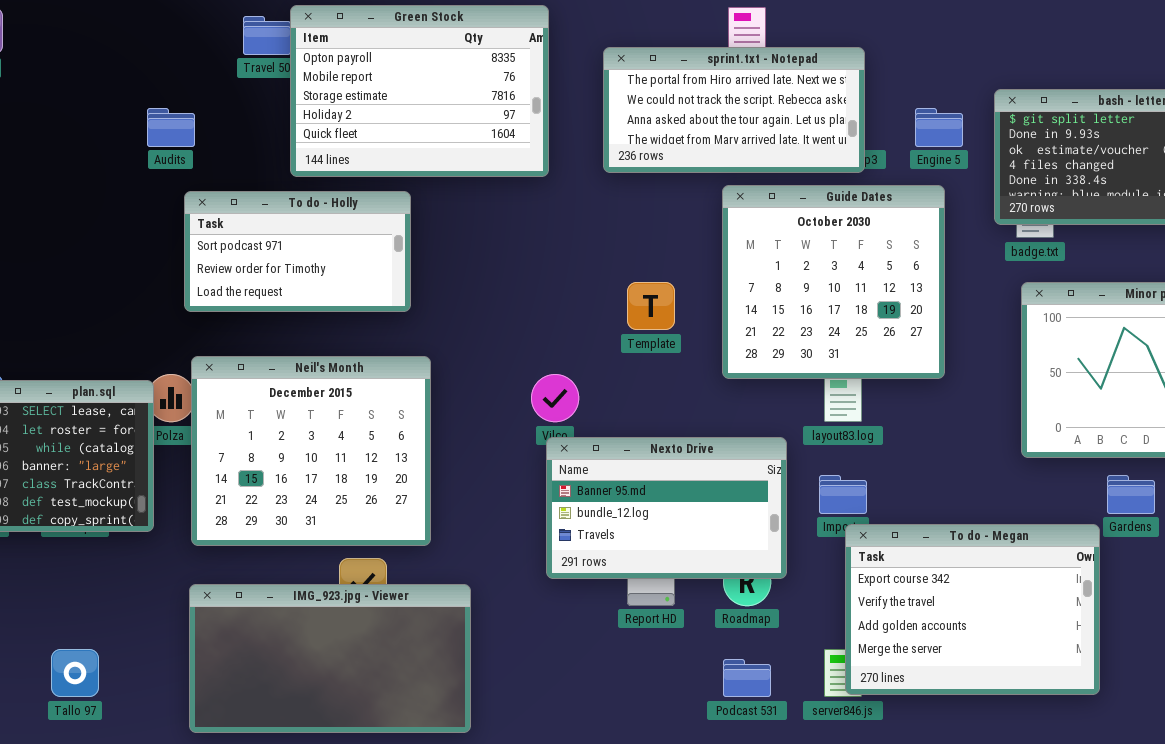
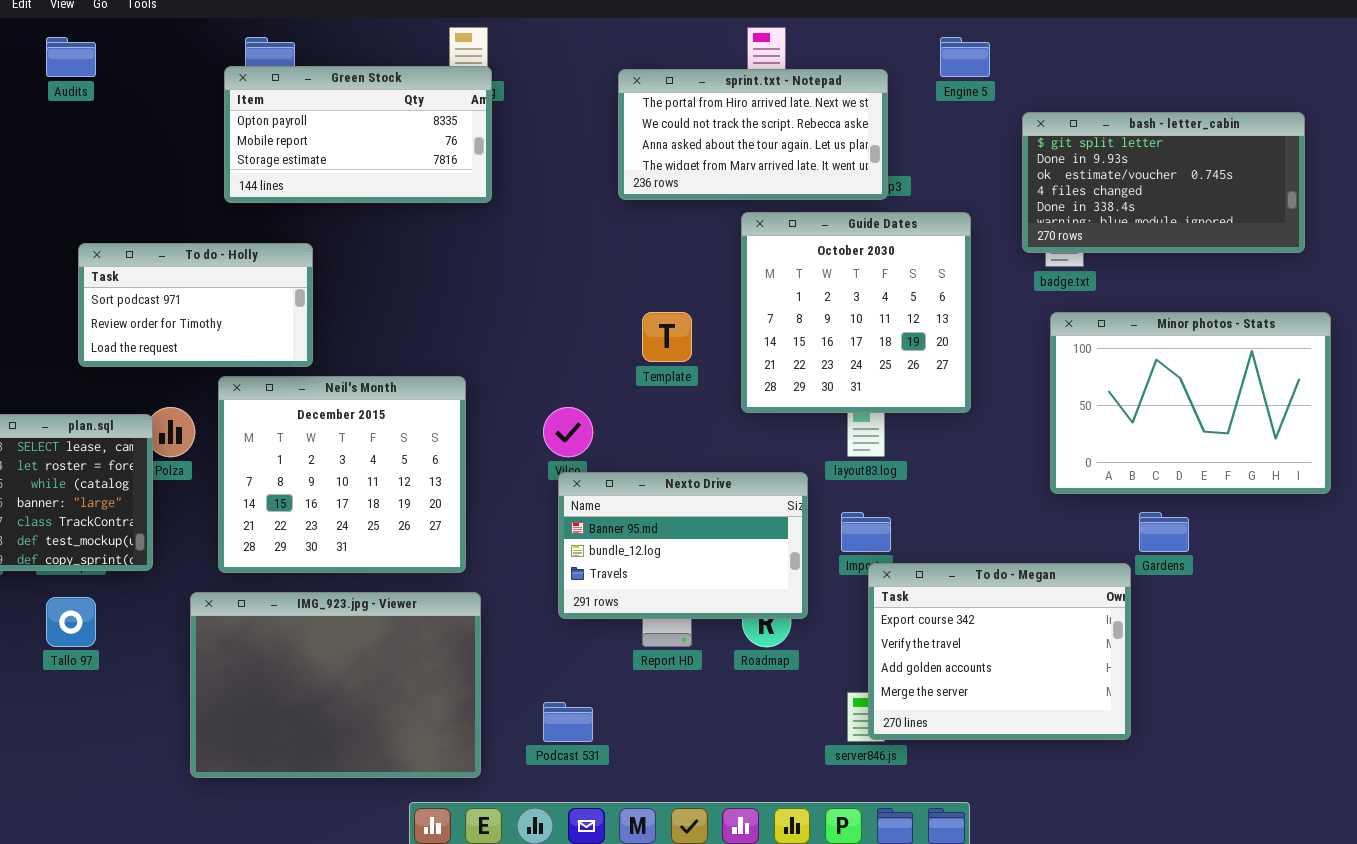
Green Stock: [290,5,549,177] -> [224,66,492,203], moved, resized
Audits: [147,108,195,147] -> [46,37,96,77], moved
Engine 5: [915,108,963,147] -> [940,37,990,77], moved
To do - Holly: [184,191,411,312] -> [78,243,313,367], moved
Neil's Month: [191,356,431,546] -> [218,376,466,573], moved
IMG_923.jpg - Viewer: [189,584,471,733] -> [190,592,481,778], resized
Tallo 97: [51,649,99,697] -> [46,597,96,647], moved
Podcast 531: [723,659,771,697] -> [543,702,593,742], moved

